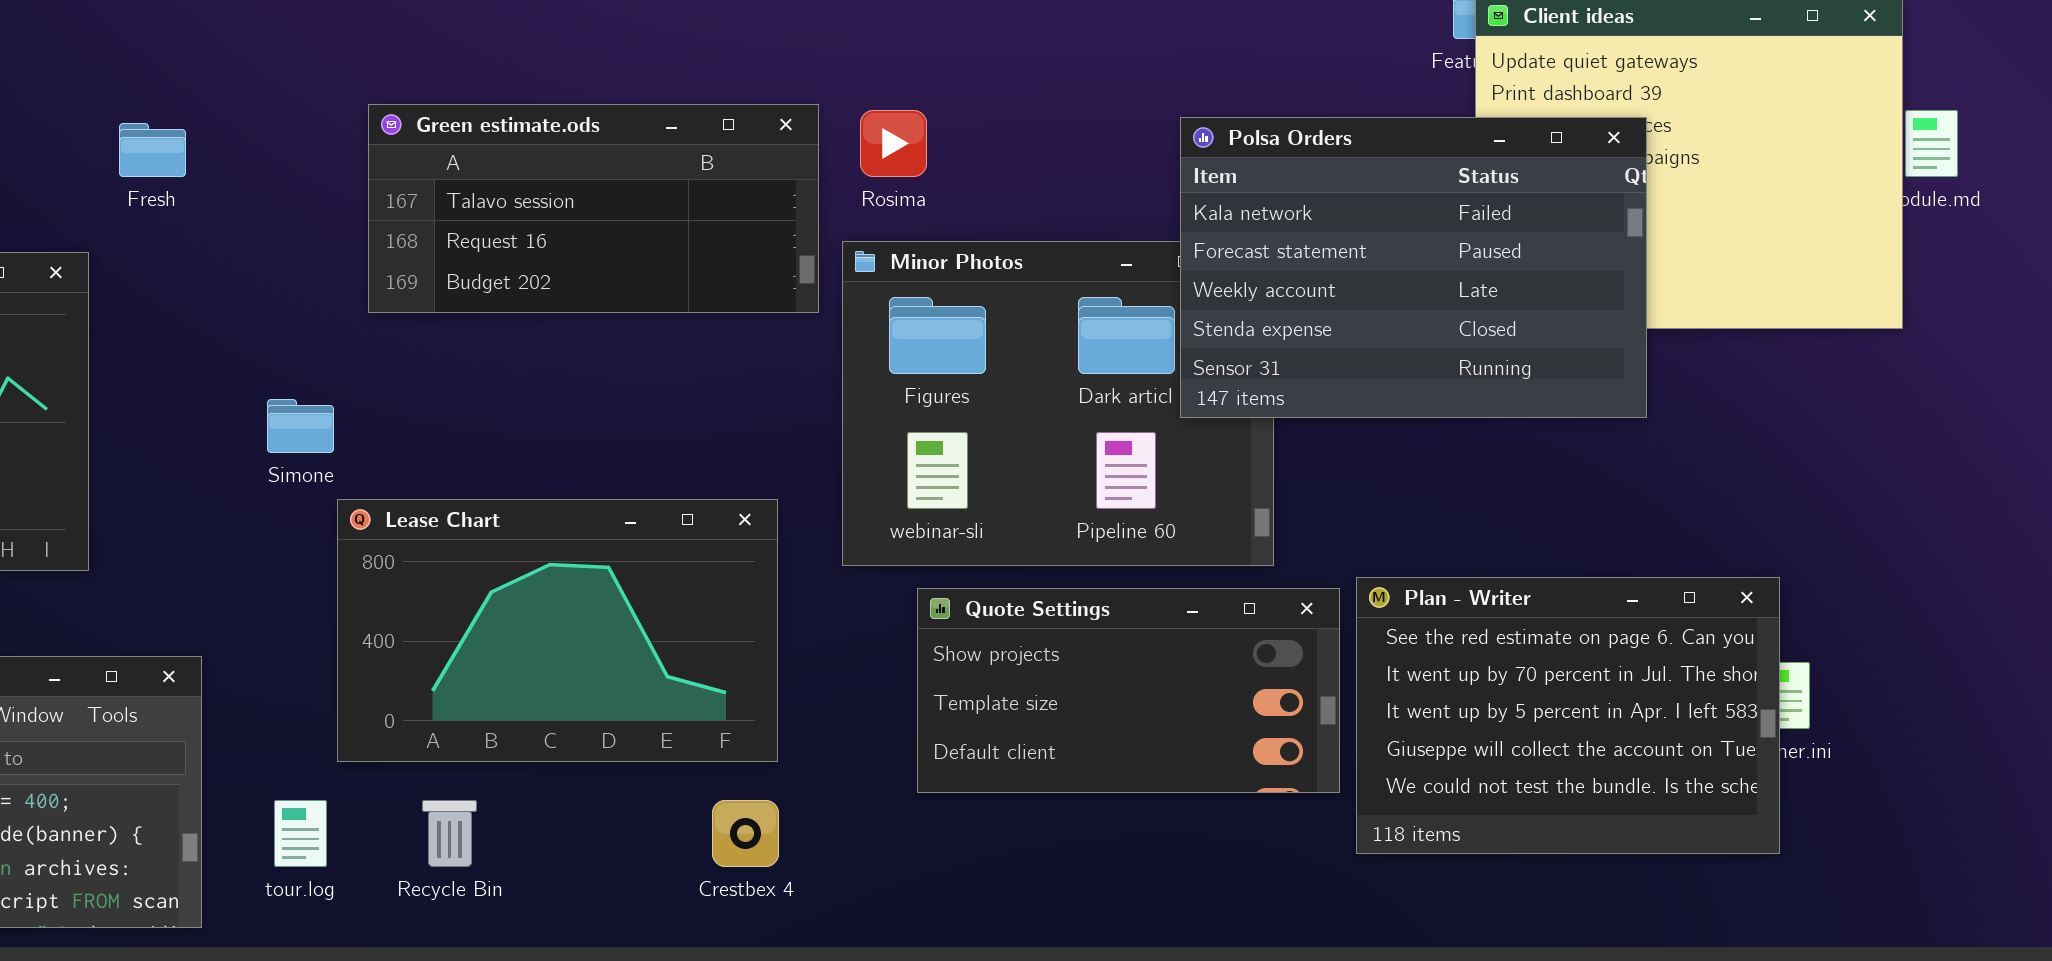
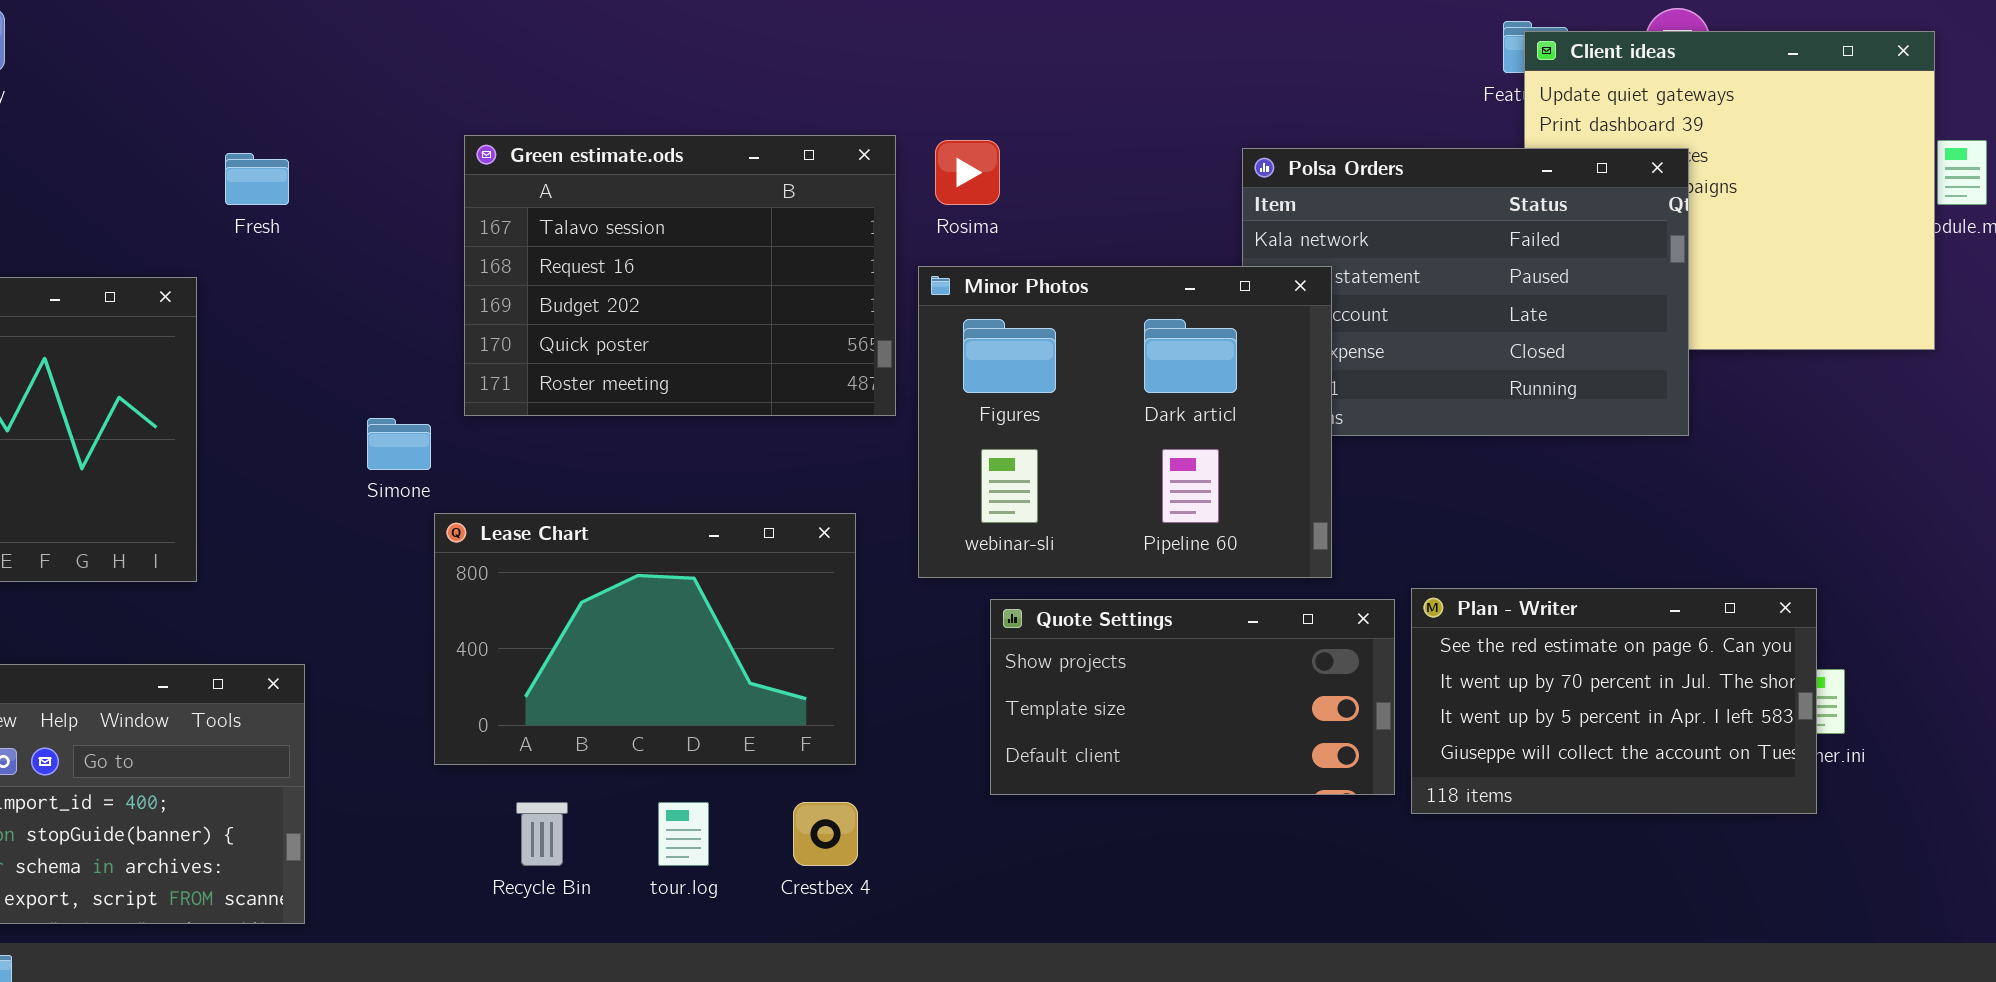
Green estimate.ods: [368,104,819,313] -> [464,135,896,416], resized
Minor Photos: [842,241,1274,566] -> [918,266,1332,578], raised
Plan - Writer: [1356,577,1780,854] -> [1411,588,1817,814], resized
tour.log: [274,800,327,867] -> [658,802,709,866], moved

